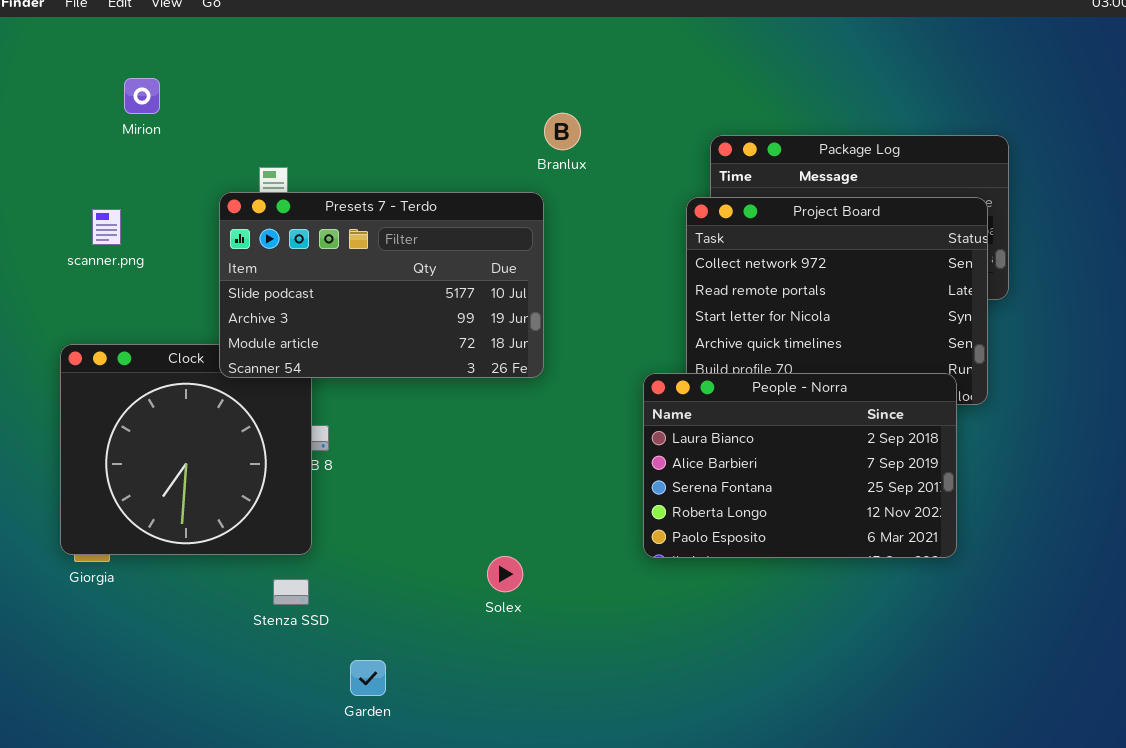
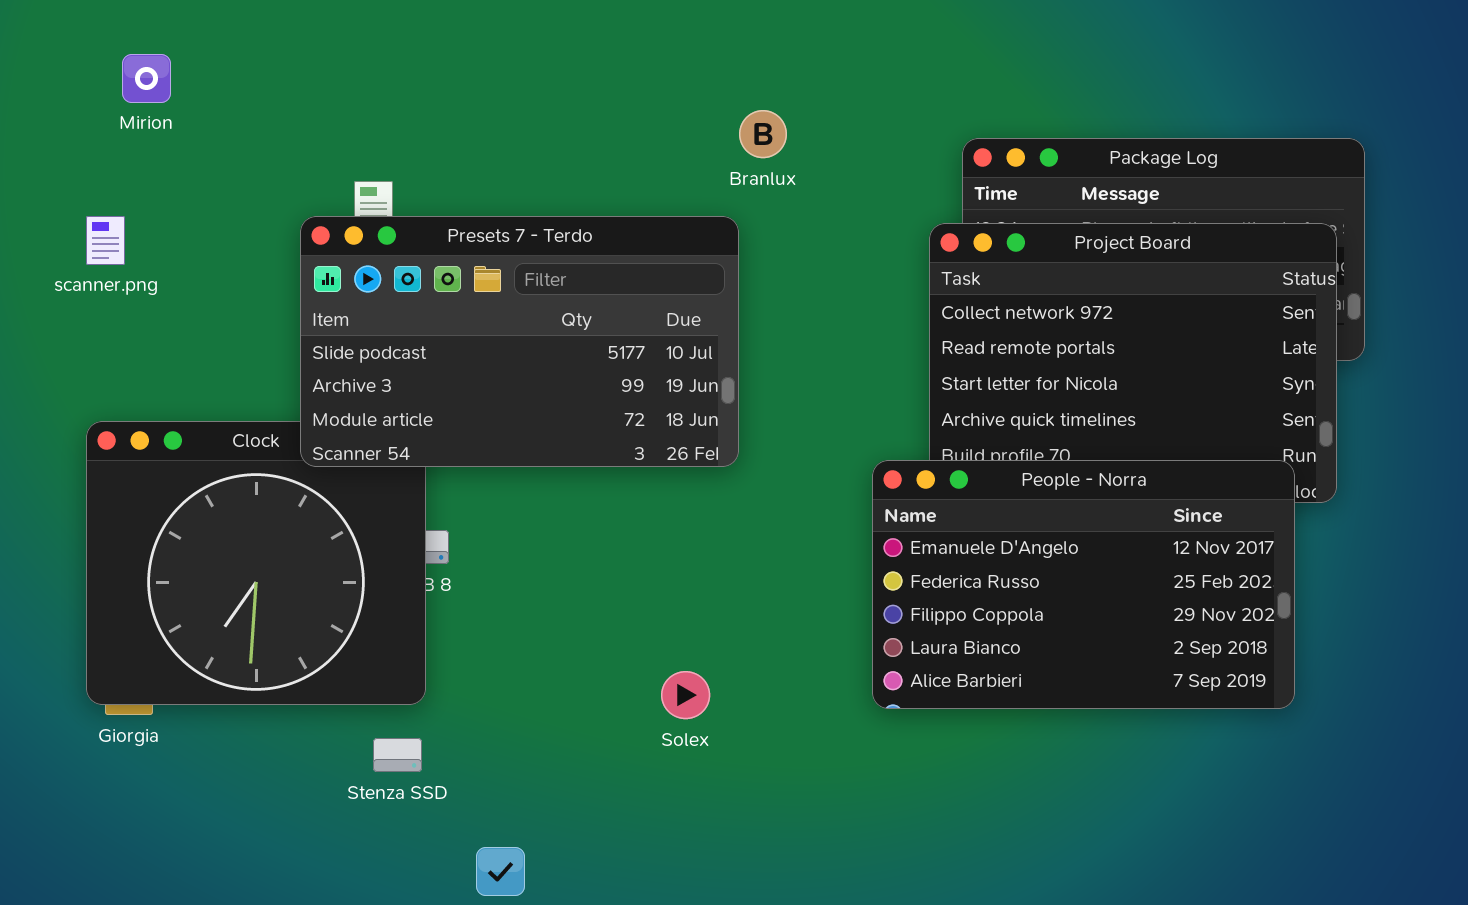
Mirion: [124,78,160,114] -> [122,54,171,103], moved
scanner.png: [92,209,121,245] -> [86,216,125,265], moved
People - Norra: [643,373,957,558] -> [872,460,1295,709], scrolled up 3 rows
Solex: [487,556,523,592] -> [661,671,710,719], moved

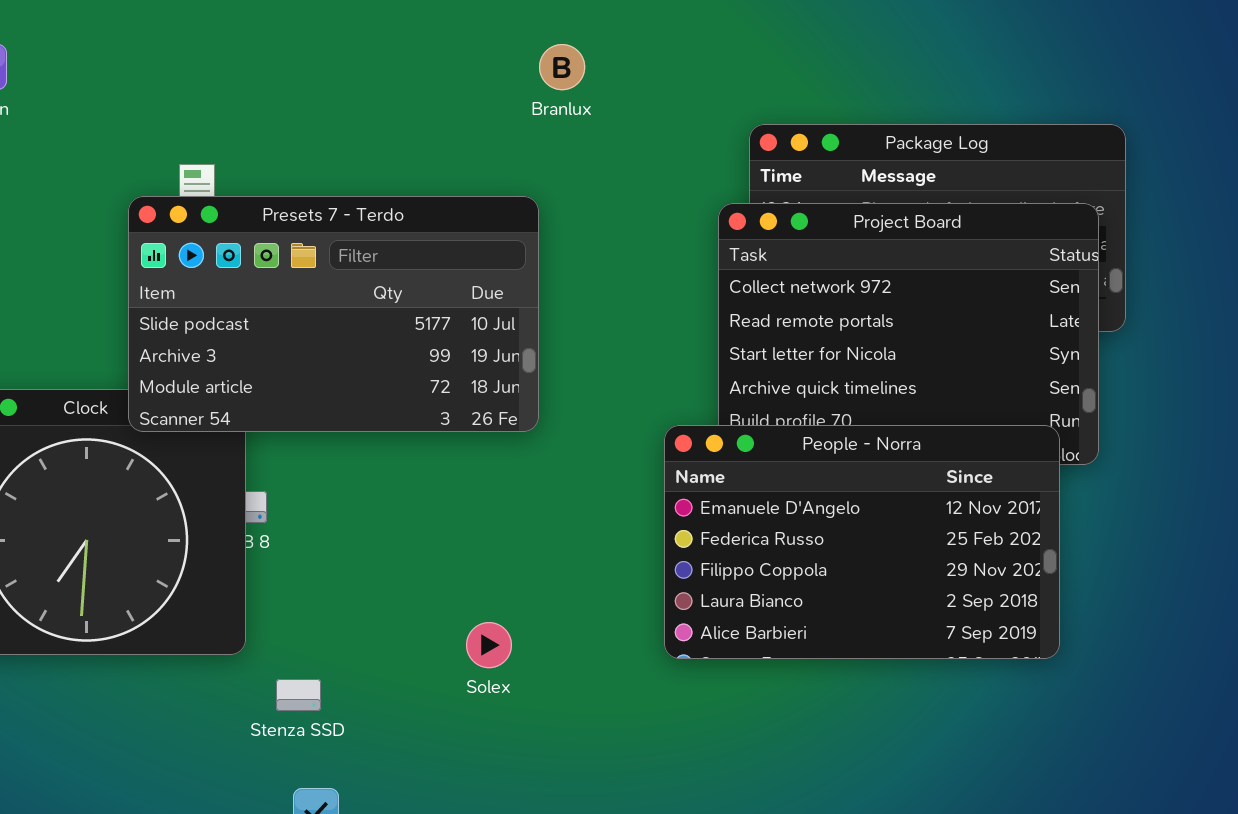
Branlux: [739,110,787,158] -> [539,44,585,90], moved
Stenza SSD: [373,738,422,772] -> [276,679,321,711], moved

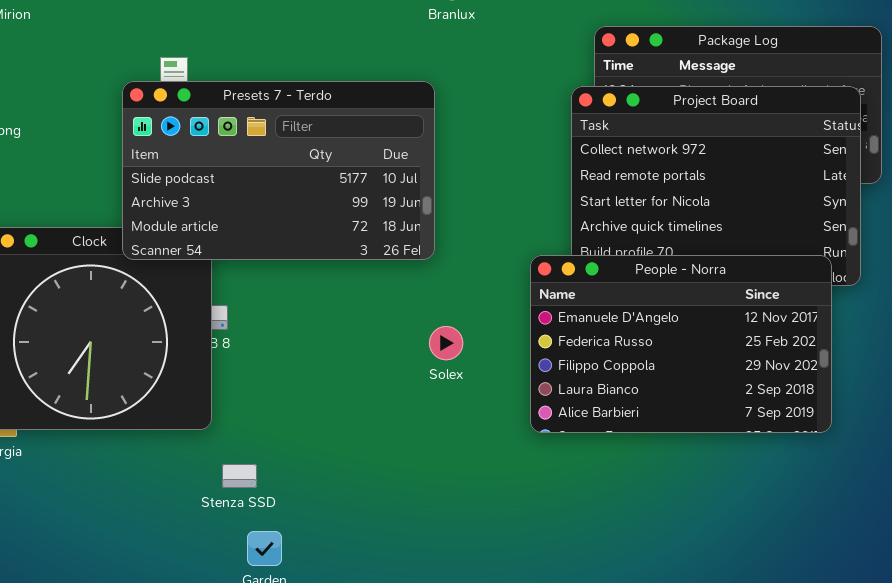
Solex: [466,622,512,668] -> [429,326,463,360], moved
Stenza SSD: [276,679,321,711] -> [222,464,257,488], moved

